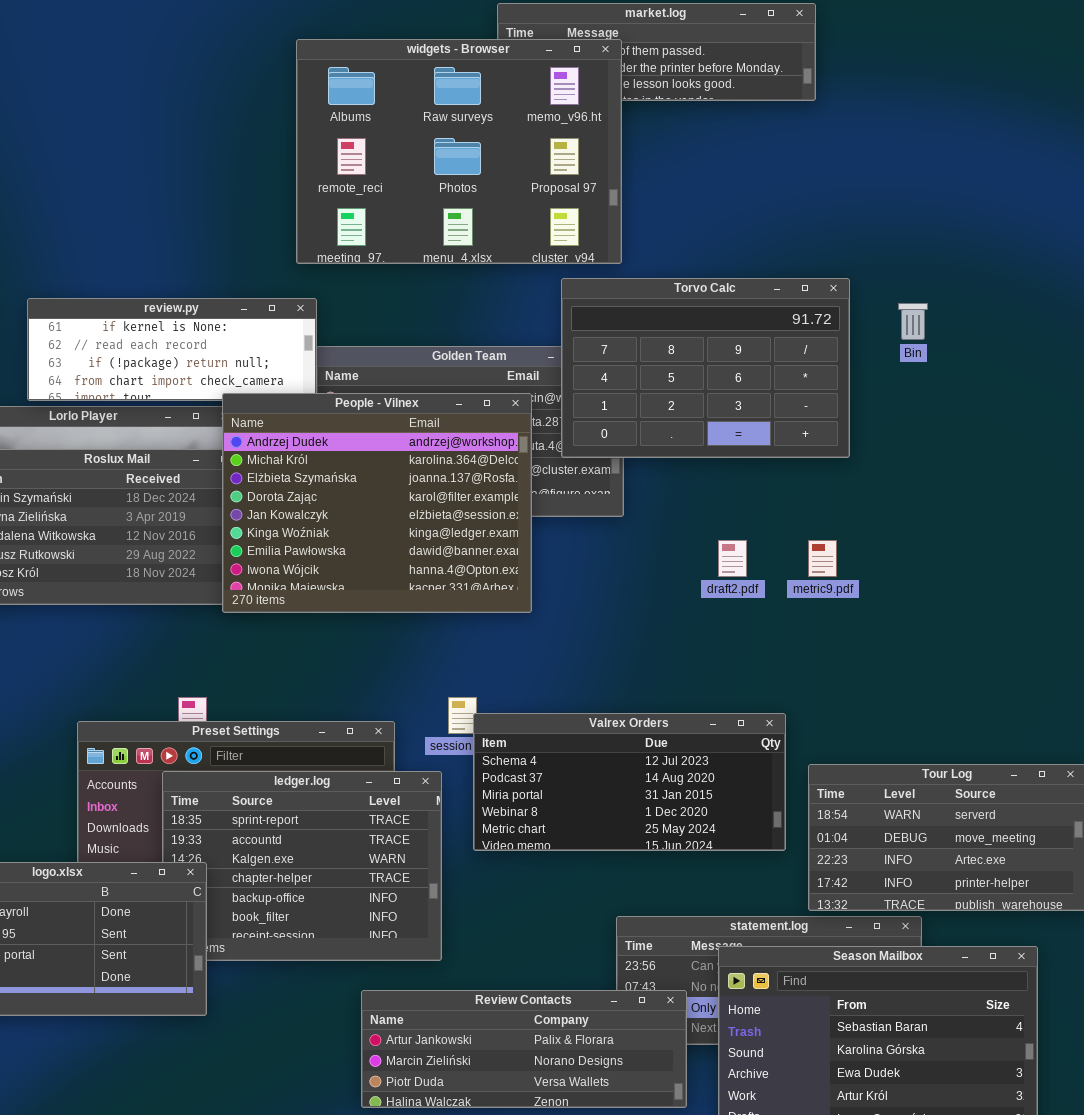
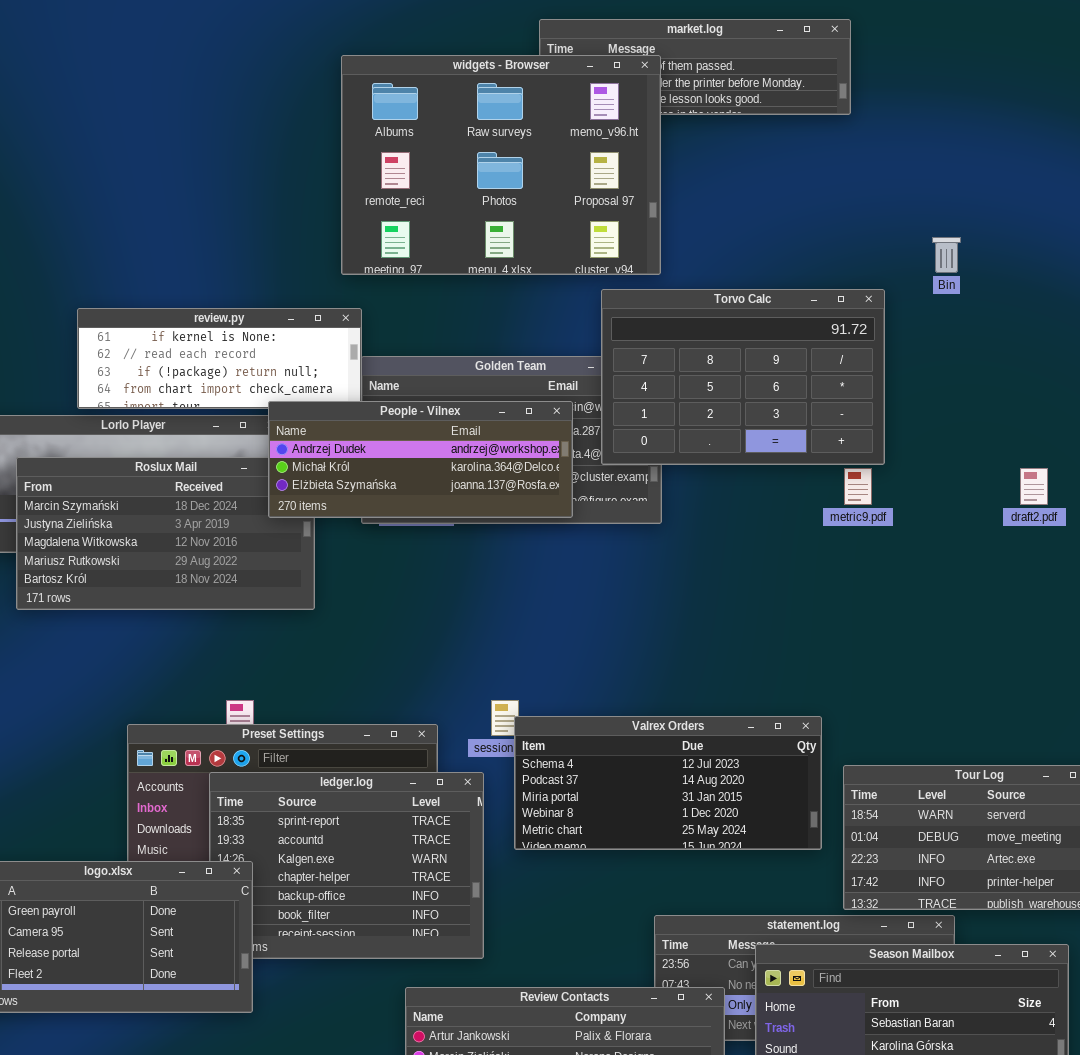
Bin: [898,303,928,340] -> [932,237,961,273], moved
People - Vilnex: [222,393,532,613] -> [268,401,573,518], resized
draft2.pdf: [718,540,747,577] -> [1020,468,1048,505], moved
metric9.pdf: [808,540,837,577] -> [844,468,872,505], moved

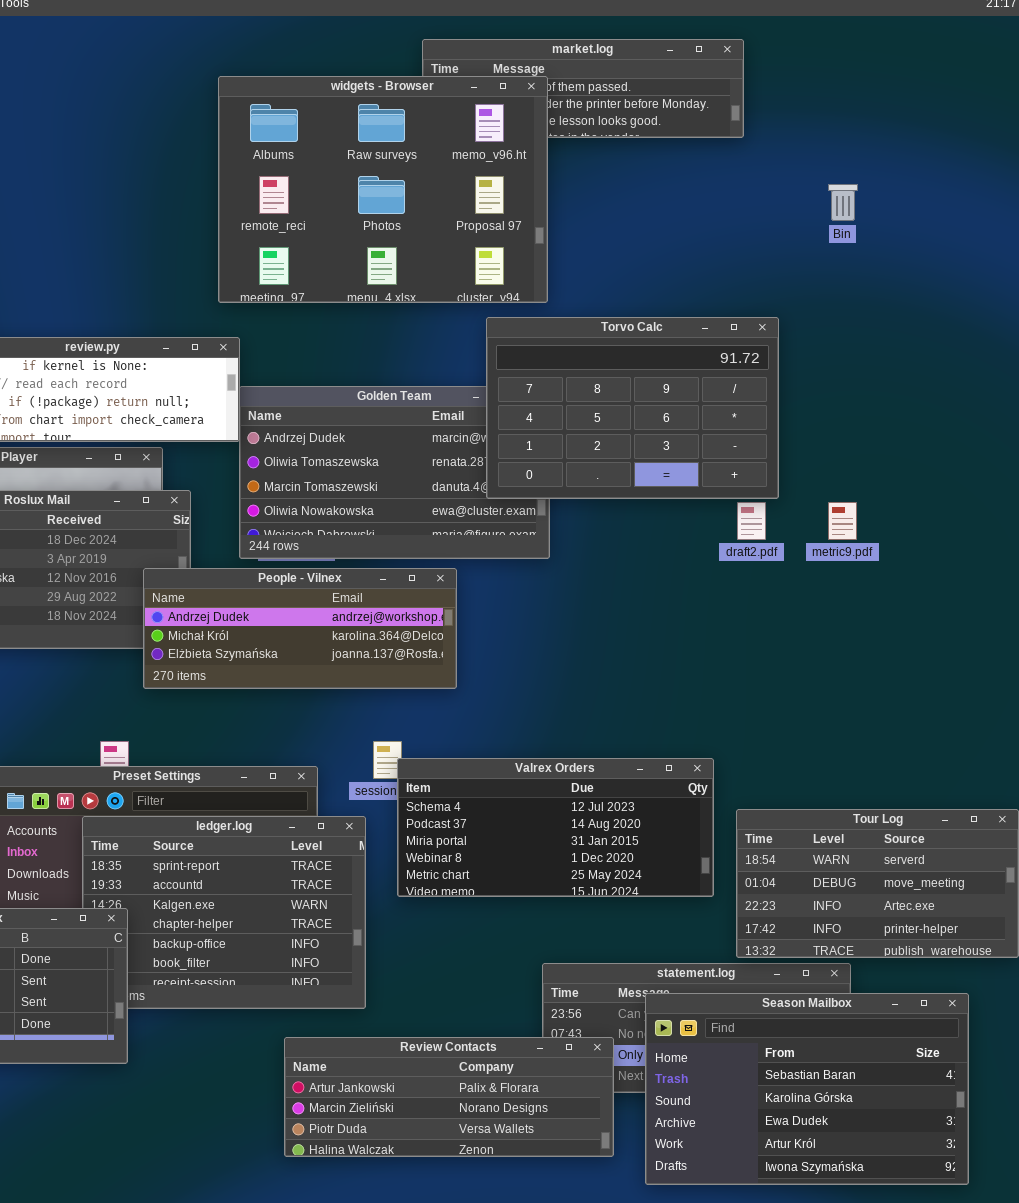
Bin: [932,237,961,273] -> [828,184,858,221], moved
People - Vilnex: [268,401,573,518] -> [143,568,457,689], moved
metric9.pdf: [844,468,872,505] -> [828,502,857,540], moved
draft2.pdf: [1020,468,1048,505] -> [737,502,766,540], moved

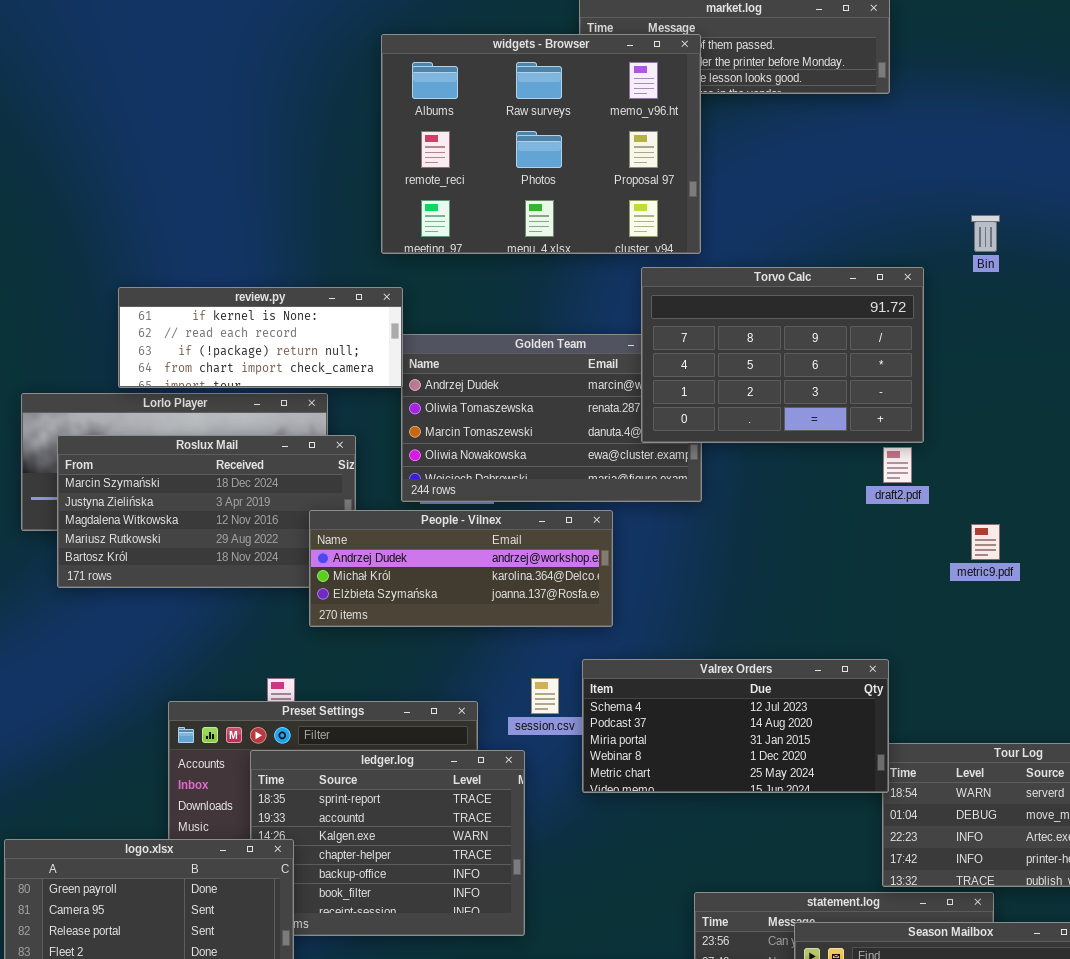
Bin: [828,184,858,221] -> [971,215,1000,252], moved
metric9.pdf: [828,502,857,540] -> [971,524,1000,560], moved
Valrex Orders: [397,758,714,897] -> [582,659,889,793], moved

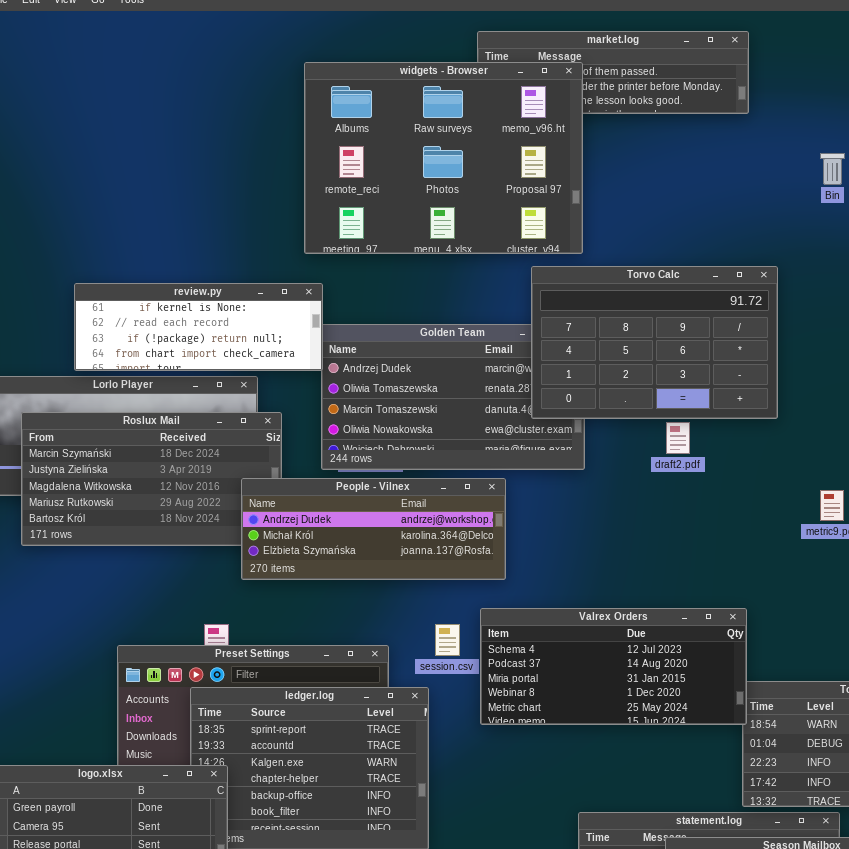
Bin: [971,215,1000,252] -> [820,153,845,185], moved
draft2.pdf: [883,447,912,483] -> [666,422,690,454], moved

